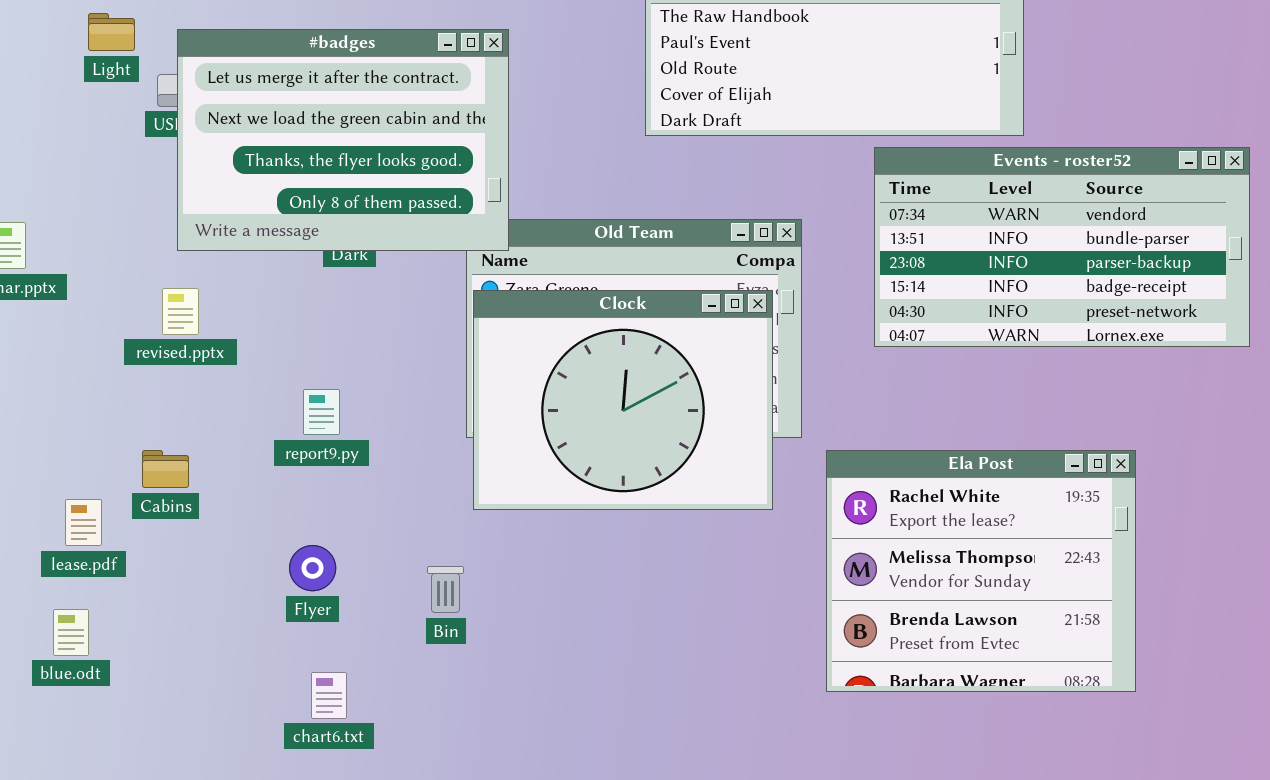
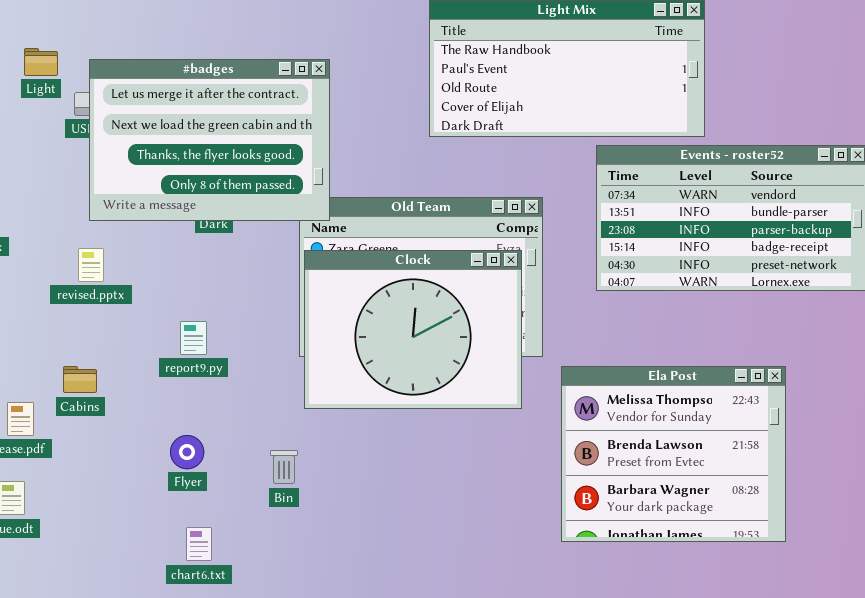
Ela Post: [826,450,1136,692] -> [561,366,786,542], scrolled down 1 row

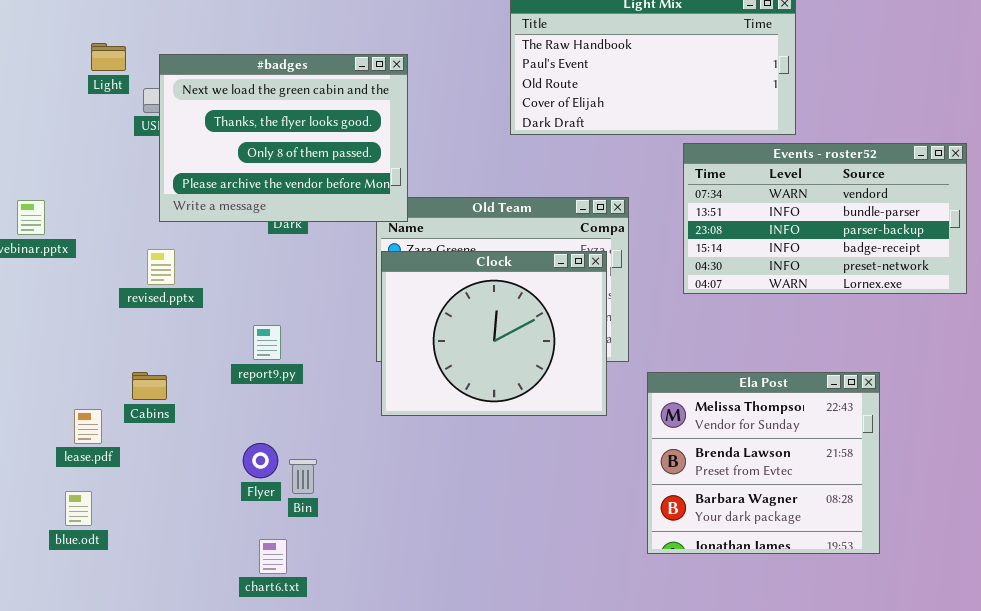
#badges: [89,59,330,221] -> [159,54,408,222], scrolled down 1 row
Bin: [270,450,298,484] -> [289,459,317,494], moved

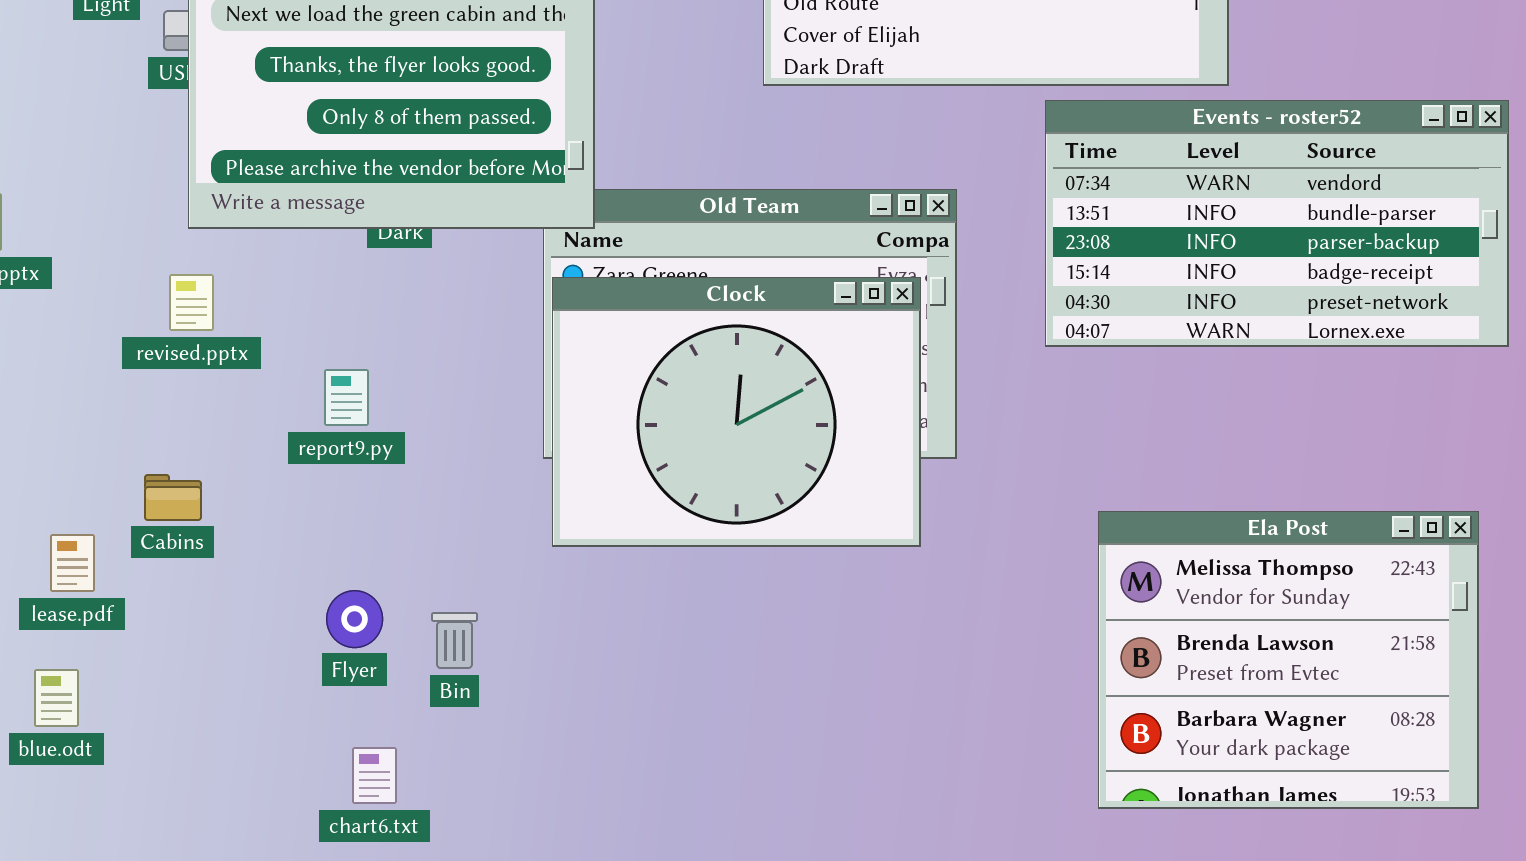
report9.py: [253,325,281,360] -> [324,369,369,426], moved
Ela Post: [647,372,880,554] -> [1098,511,1479,809], moved
Bin: [289,459,317,494] -> [431,612,478,669], moved

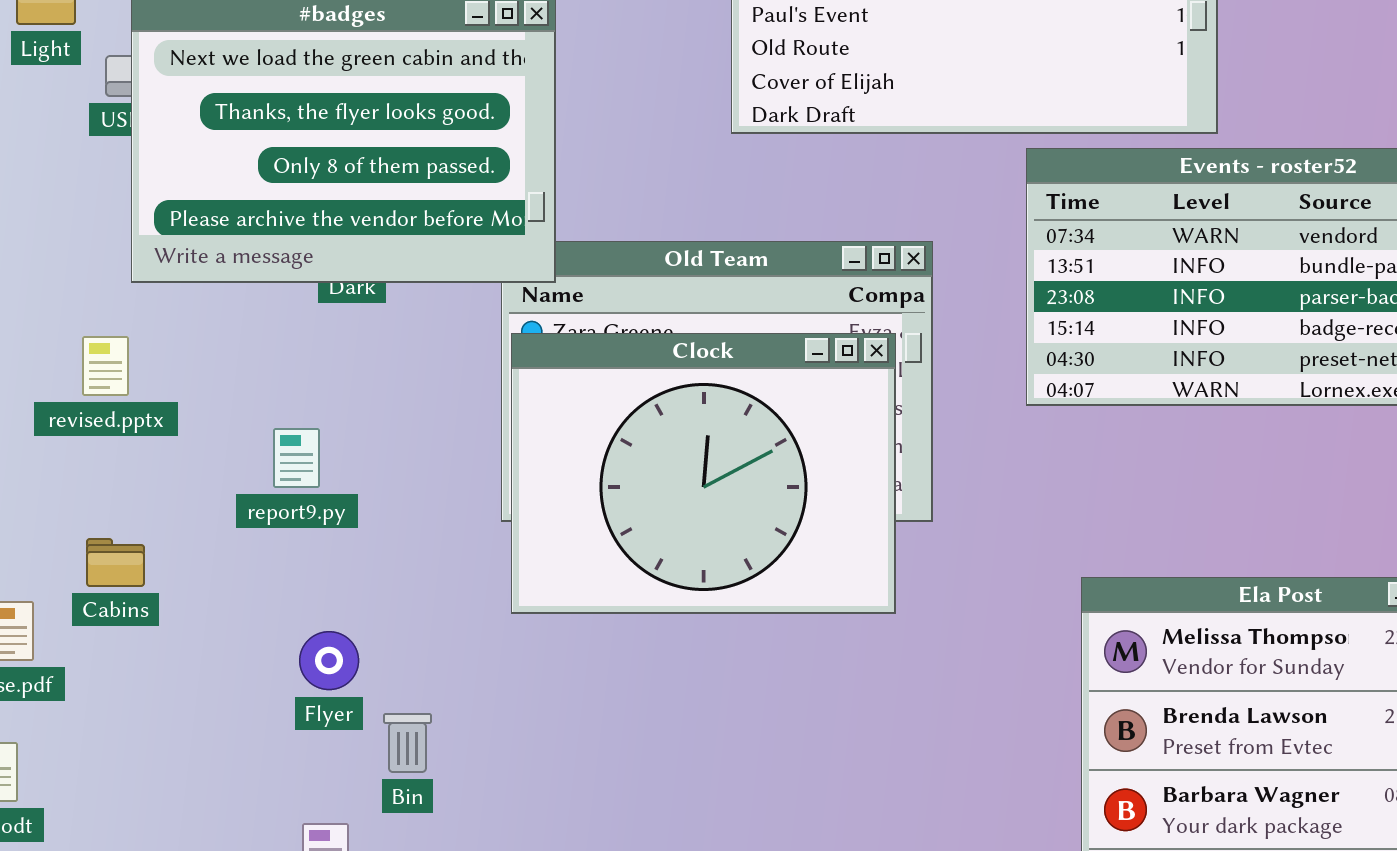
revised.pptx: [169,274,214,331] -> [82,336,129,396], moved
Flyer: [326,590,383,648] -> [299,631,359,690], moved
Bin: [431,612,478,669] -> [383,713,432,773], moved

